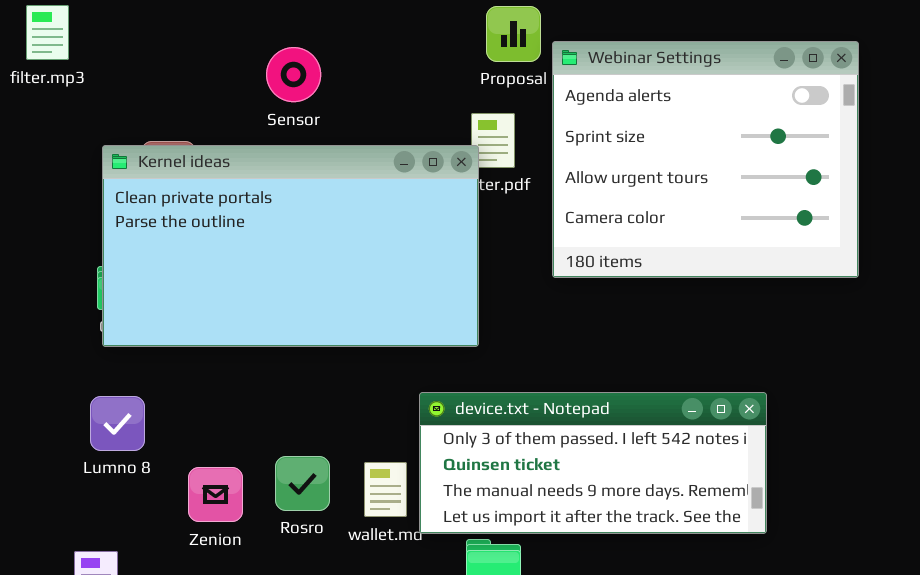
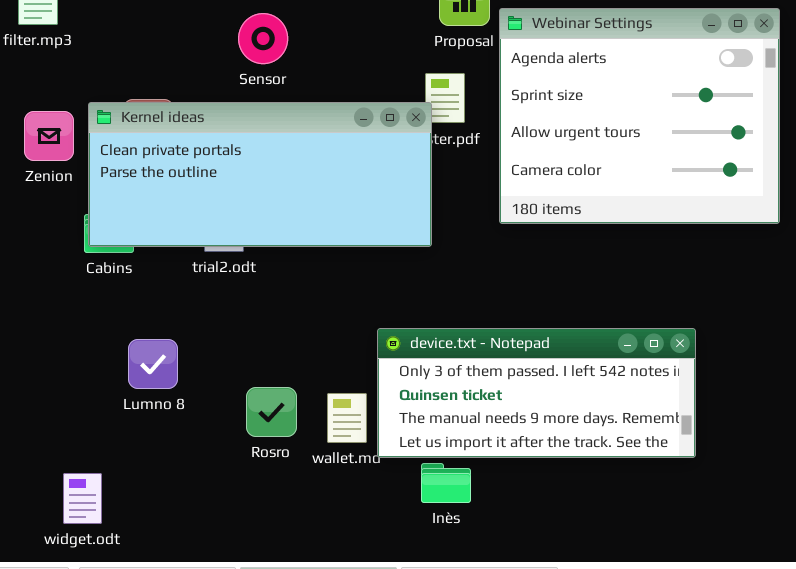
Kernel ideas: [102,145,479,347] -> [88,102,432,247], resized
Lumno 8: [90,396,145,451] -> [128,339,178,389], moved
Zenion: [188,467,243,522] -> [24,111,74,161], moved

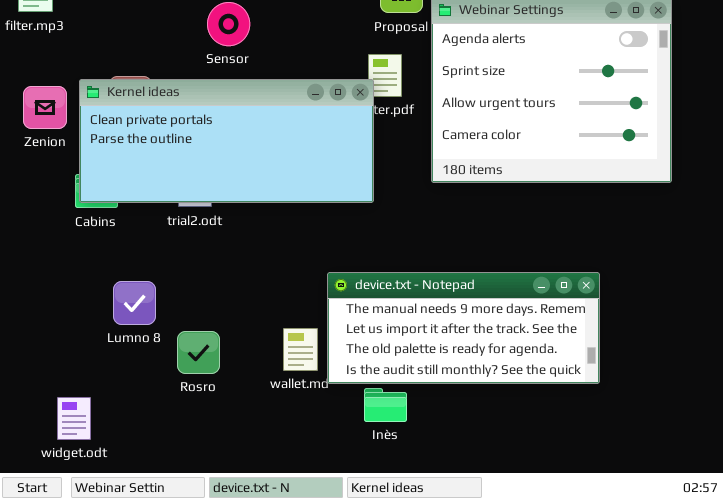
device.txt - Notepad: [377,328,696,458] -> [327,272,600,384], scrolled down 2 rows
Rosro: [246,387,297,437] -> [177,331,220,374], moved

